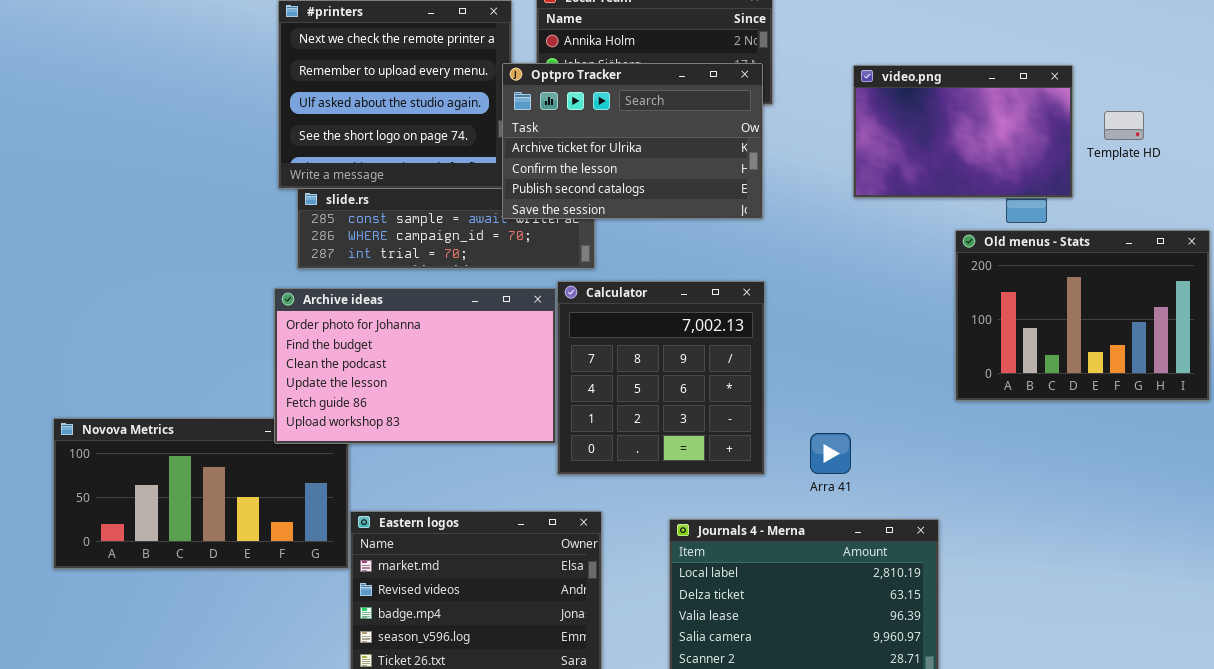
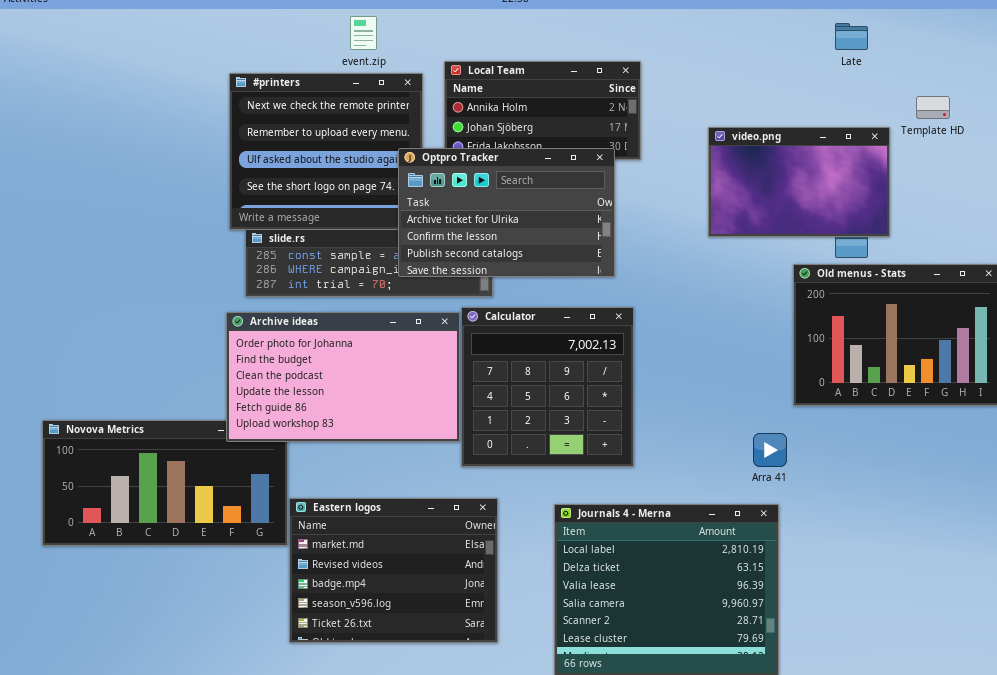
Optpro Tracker: [502,63,763,219] -> [398,148,615,277], moved
Template HD: [1104,111,1144,140] -> [916,96,950,119], moved
Arra 41: [810,433,851,474] -> [753,433,787,467], moved

